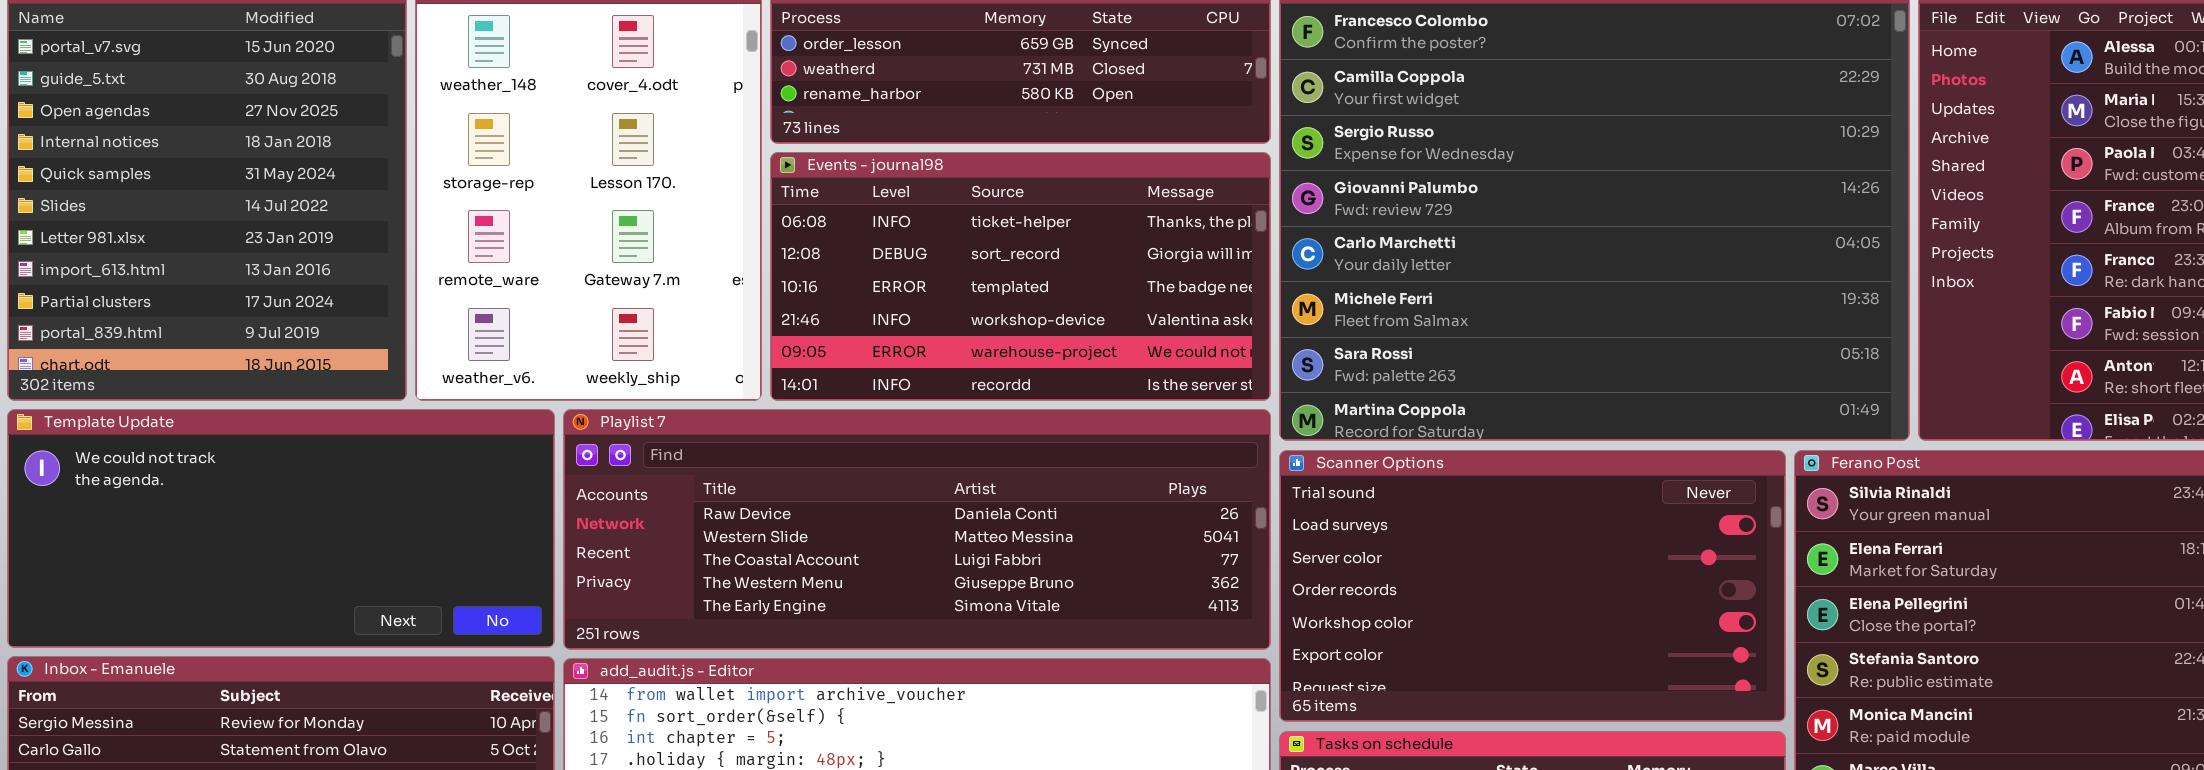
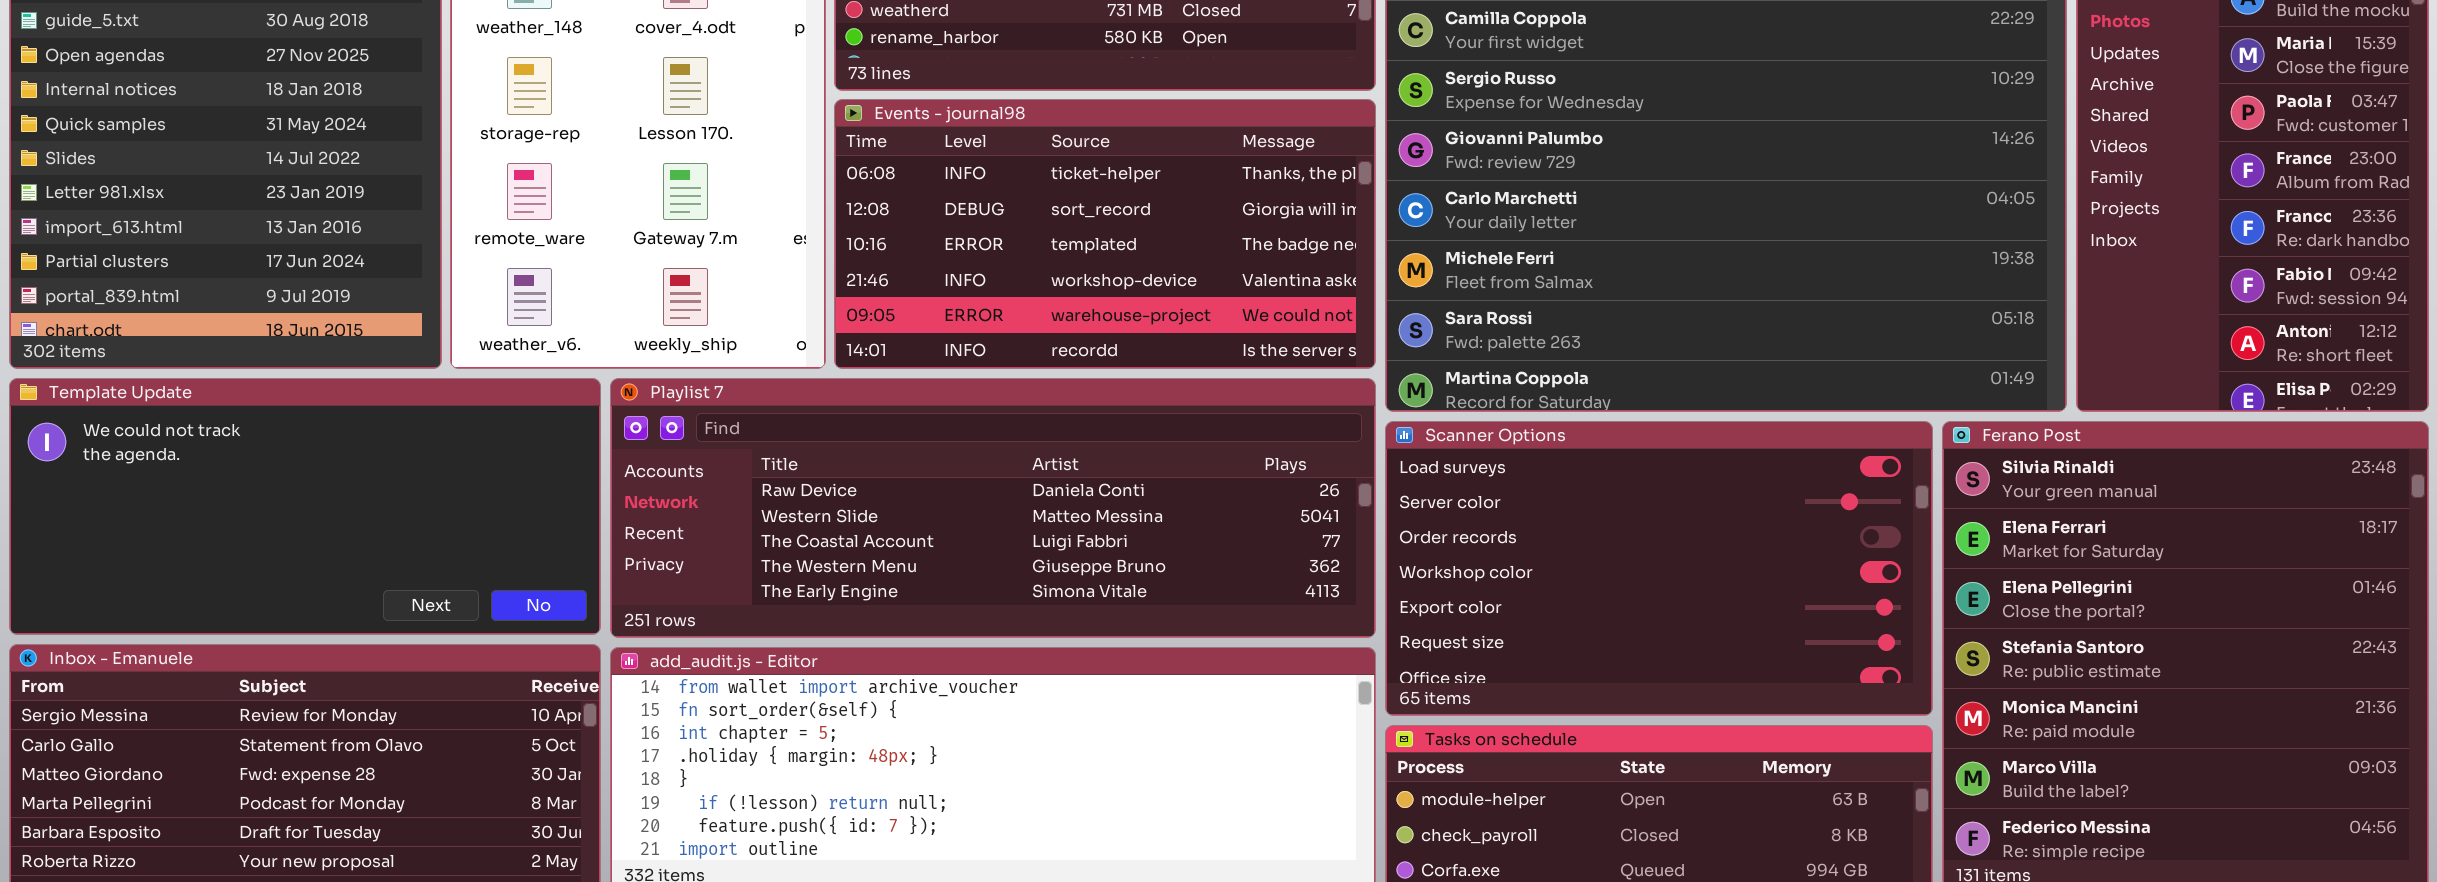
Scanner Options: [1279,450,1786,722] -> [1385,421,1933,716], scrolled down 1 row

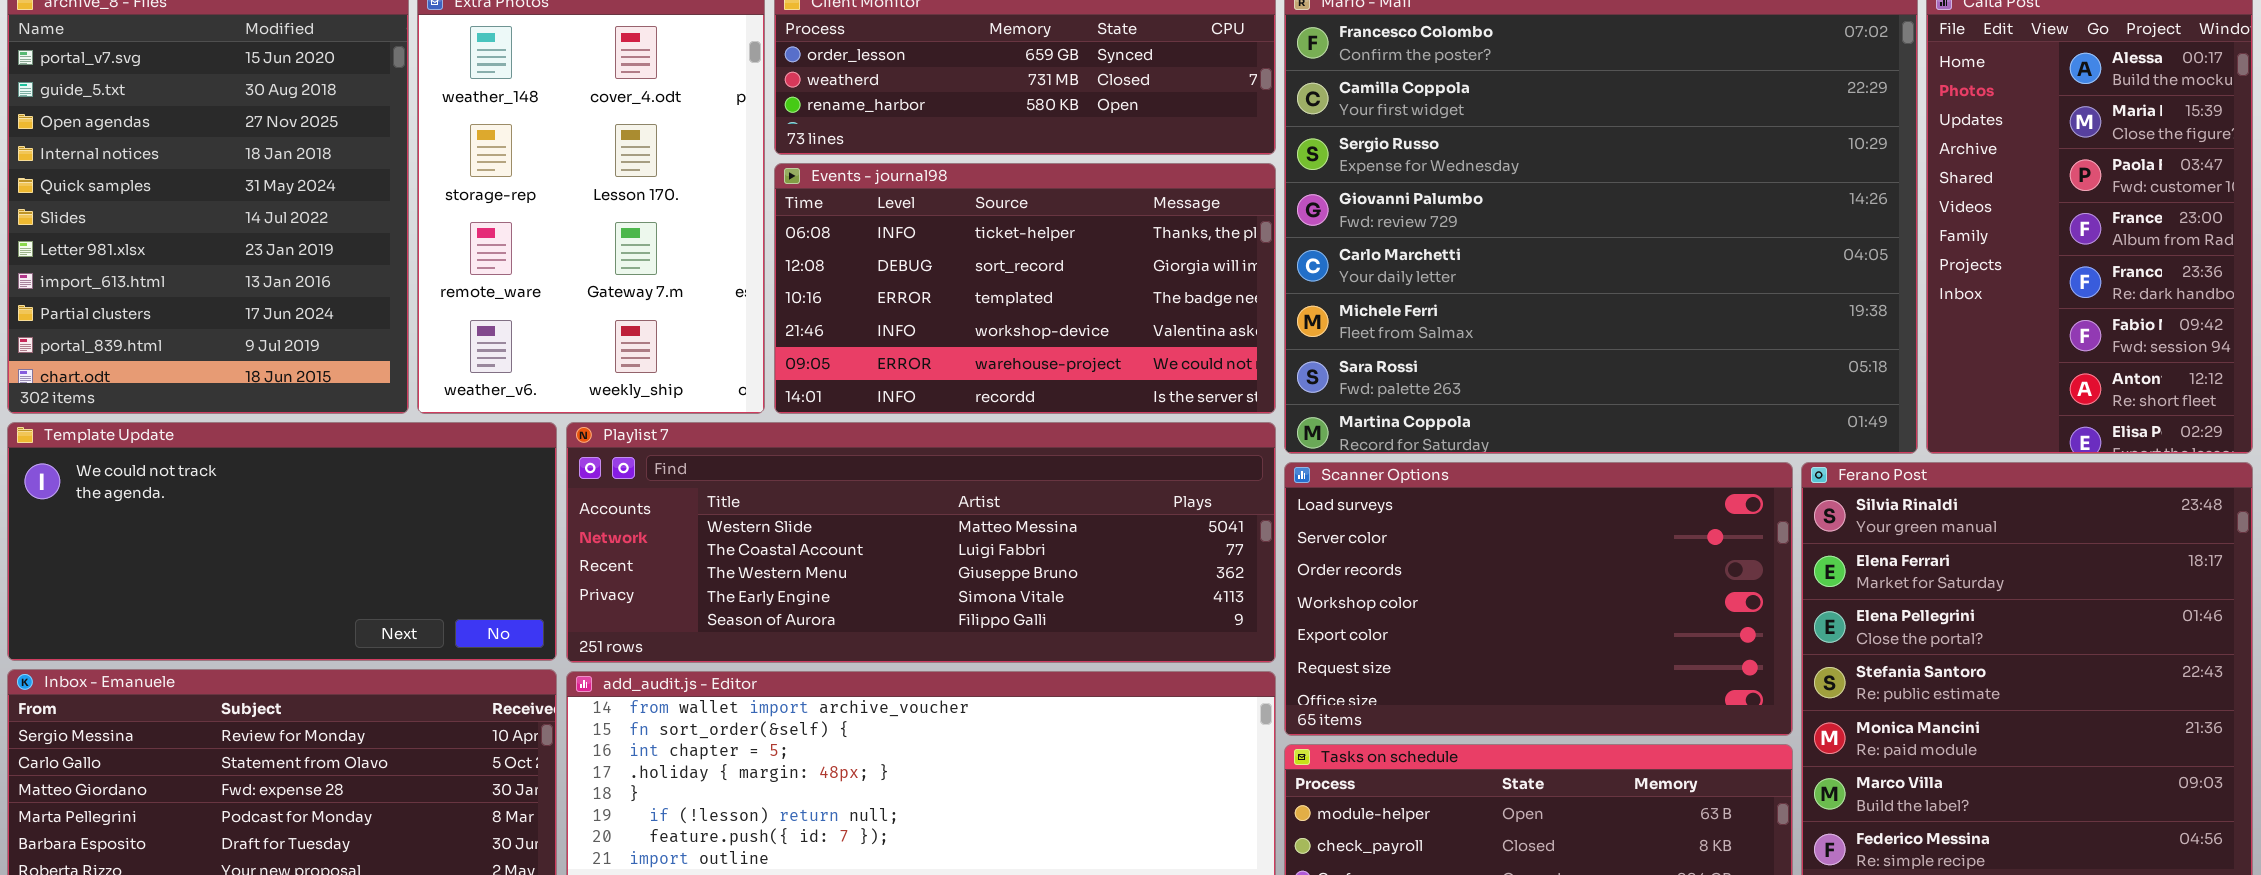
Playlist 7: [610,378,1376,638] -> [566,422,1276,663], scrolled down 1 row

